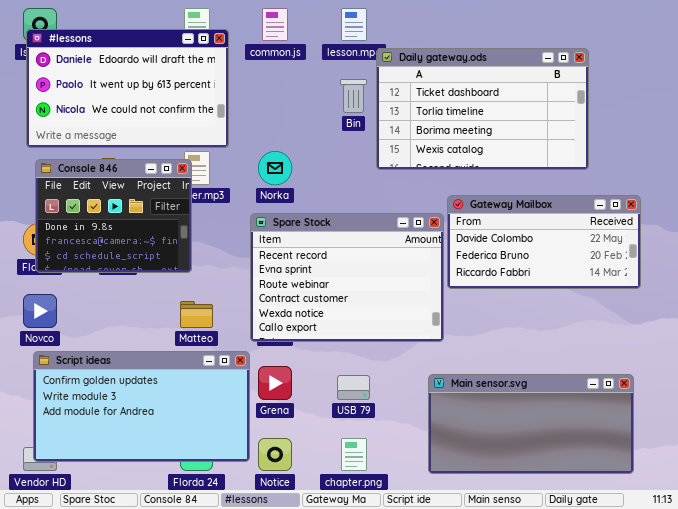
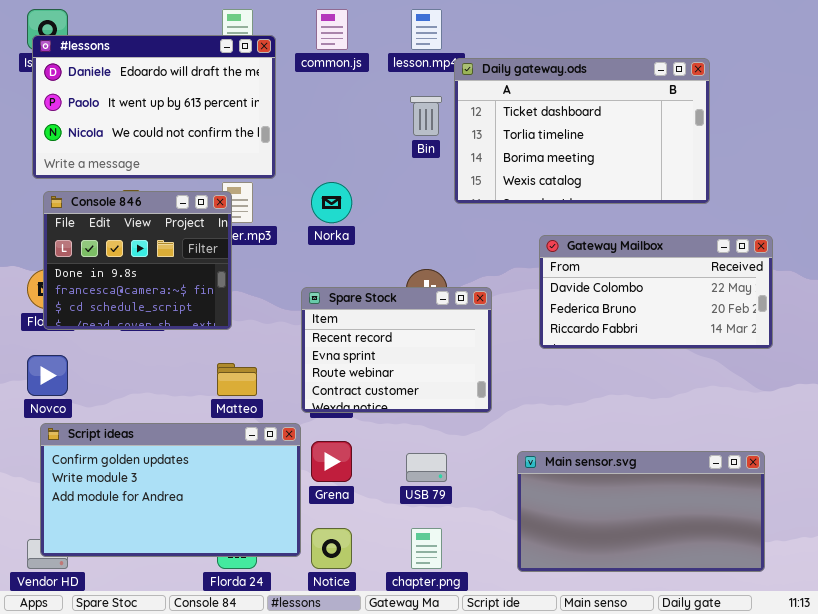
Spare Stock: [250,213,444,342] -> [301,287,492,413], resized

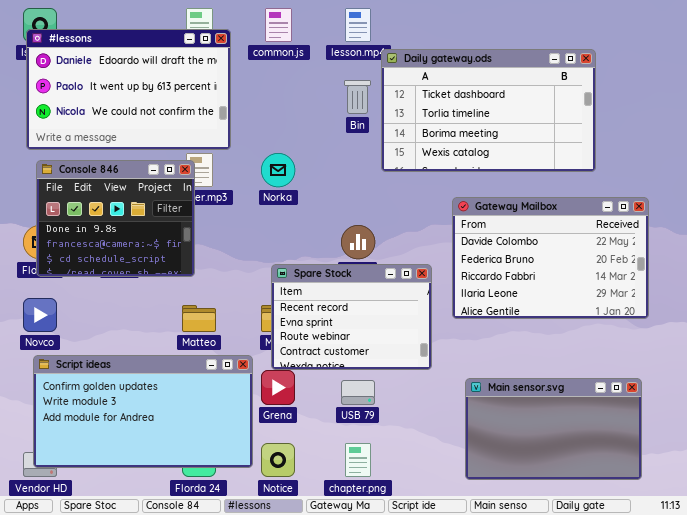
Gateway Mailbox: [539,235,773,349] -> [452,197,649,319], resized
Spare Stock: [301,287,492,413] -> [271,264,432,370], moved
Main sensor.svg: [517,451,765,572] -> [465,378,642,480], resized

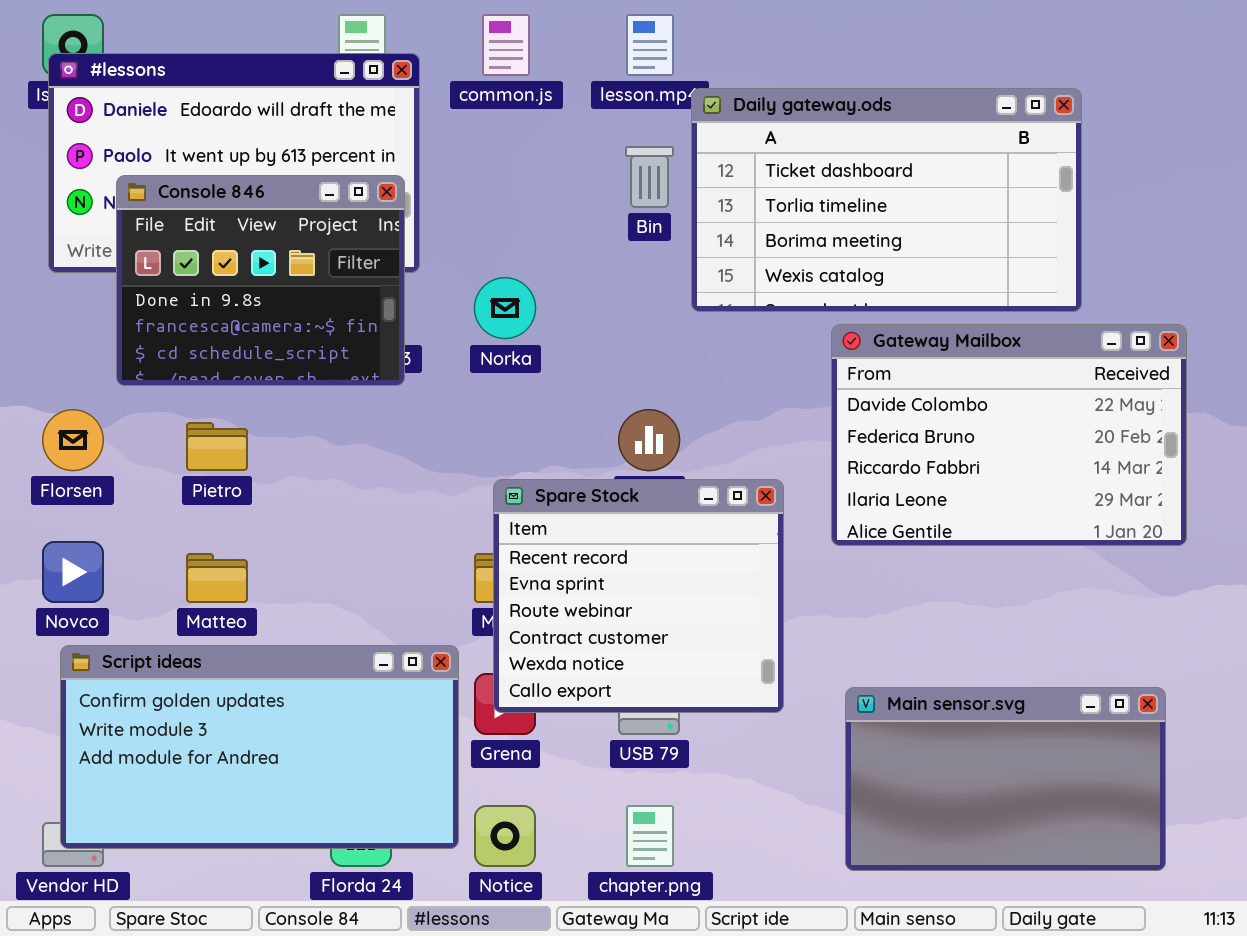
Console 846: [36,160,195,277] -> [116,175,405,386], moved
Gateway Mailbox: [452,197,649,319] -> [831,324,1187,546], moved
Spare Stock: [271,264,432,370] -> [493,479,784,713], resized
Matteo: [182,305,216,332] -> [186,553,248,603], moved

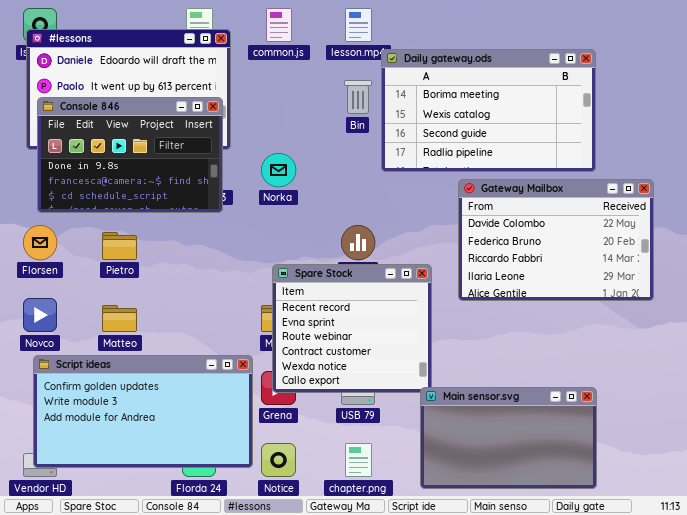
Daily gateway.ods: [691,88,1082,312] -> [381,49,596,172], scrolled down 2 rows
Console 846: [116,175,405,386] -> [37,97,223,213], resized
Main sensor.svg: [845,687,1166,871] -> [420,387,597,489], moved

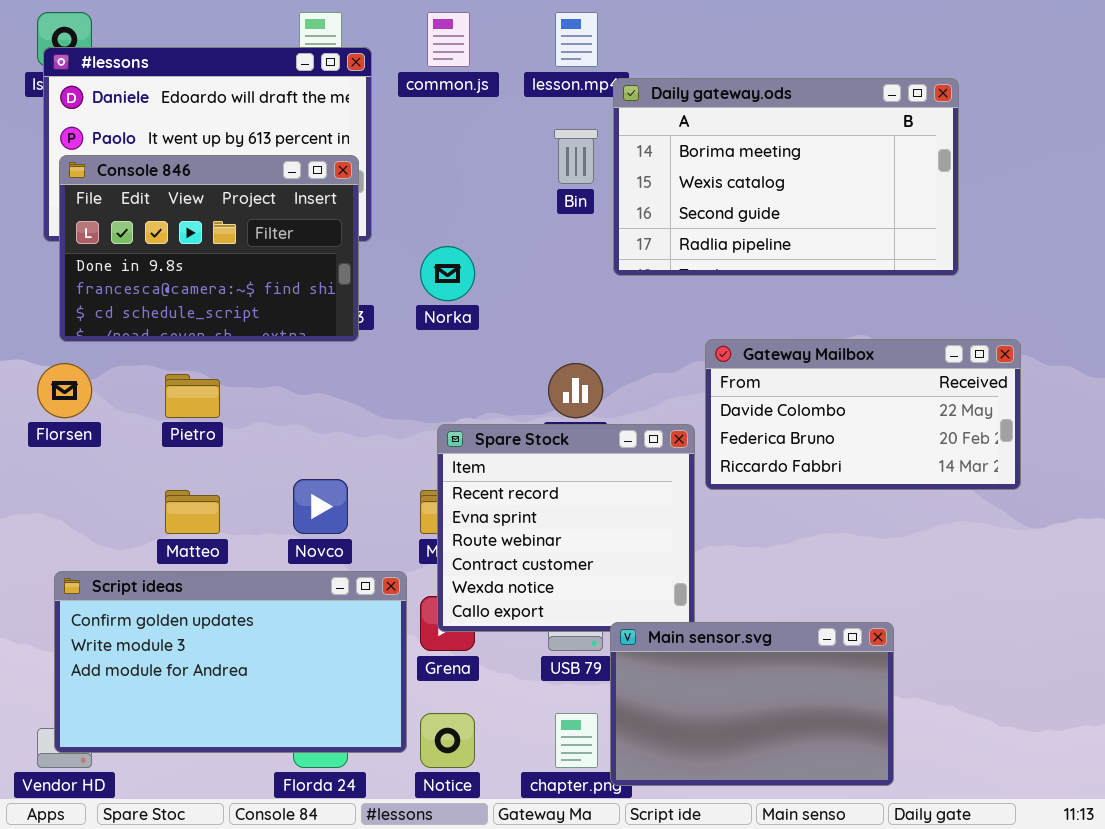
Gateway Mailbox: [458,179,654,301] -> [705,339,1021,490], moved, resized
Novco: [23,298,57,332] -> [293,479,348,534], moved
Main sensor.svg: [420,387,597,489] -> [610,622,894,786], moved

